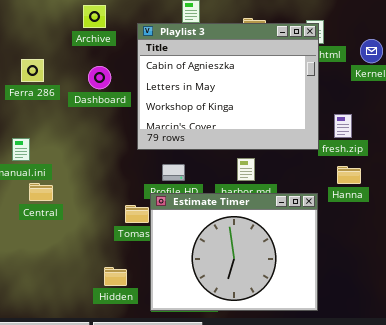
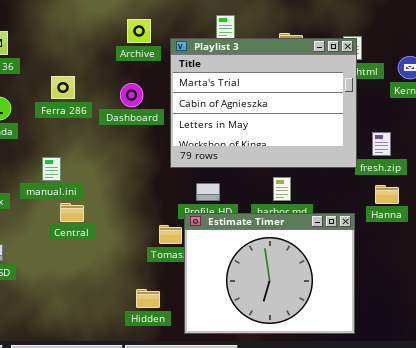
Archive: [83,5,106,28] -> [127,19,151,43], moved
Playlist 3: [137,23,319,150] -> [170,38,357,168], scrolled up 1 row

